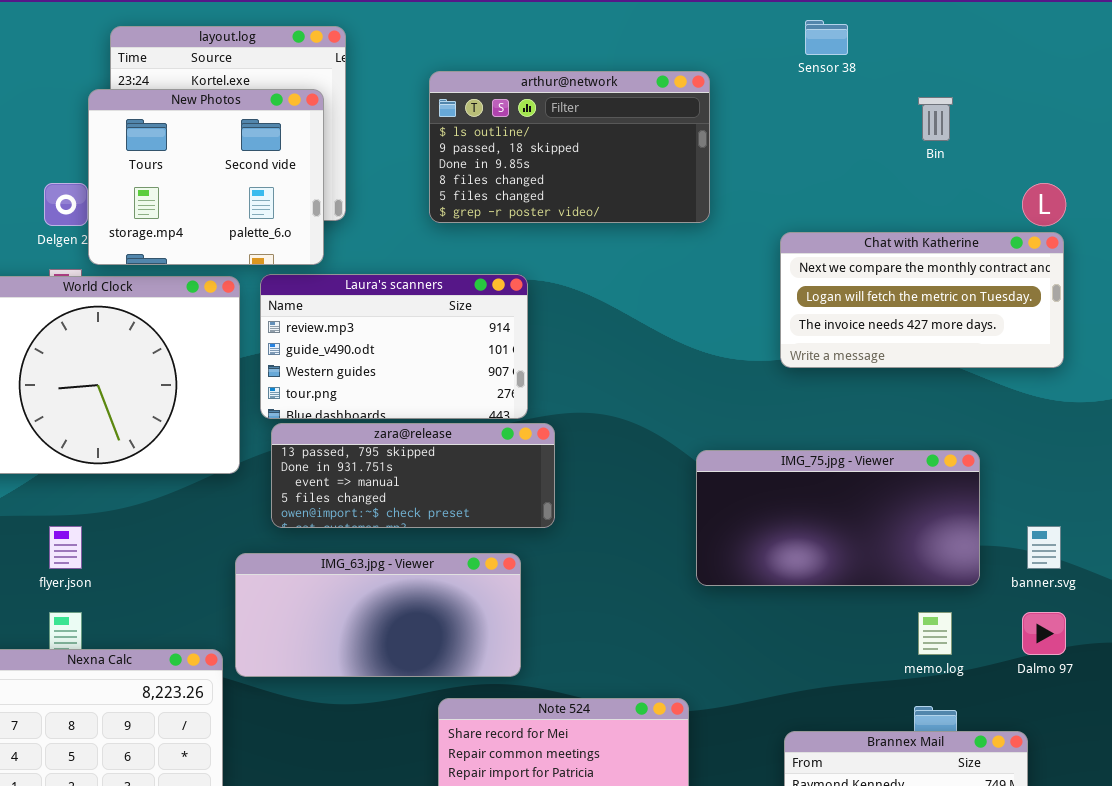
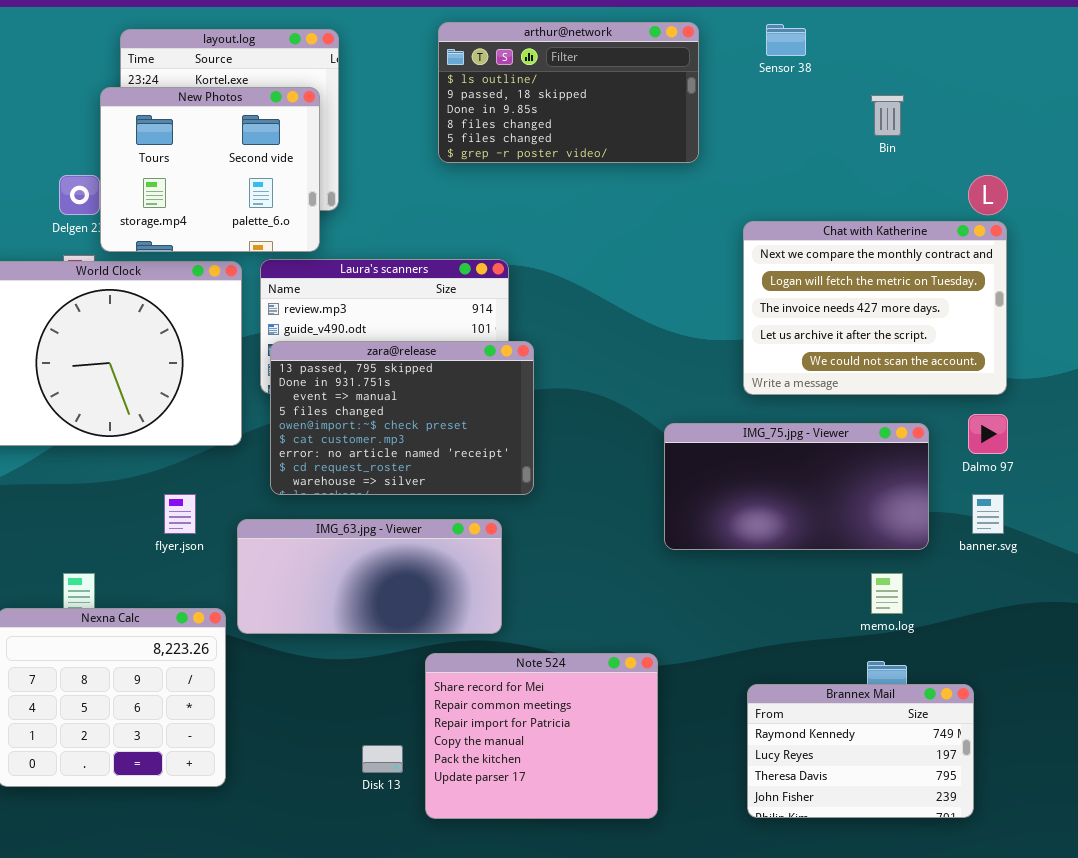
arthur@network: [429,71,710,223] -> [438,22,699,163], moved
Chat with Katherine: [780,232,1064,368] -> [743,221,1007,395], resized
zara@release: [271,423,555,528] -> [270,341,534,495], resized
flyer.json: [49,526,82,569] -> [164,494,196,534], moved
Dalmo 97: [1022,612,1066,655] -> [968,414,1008,454], moved

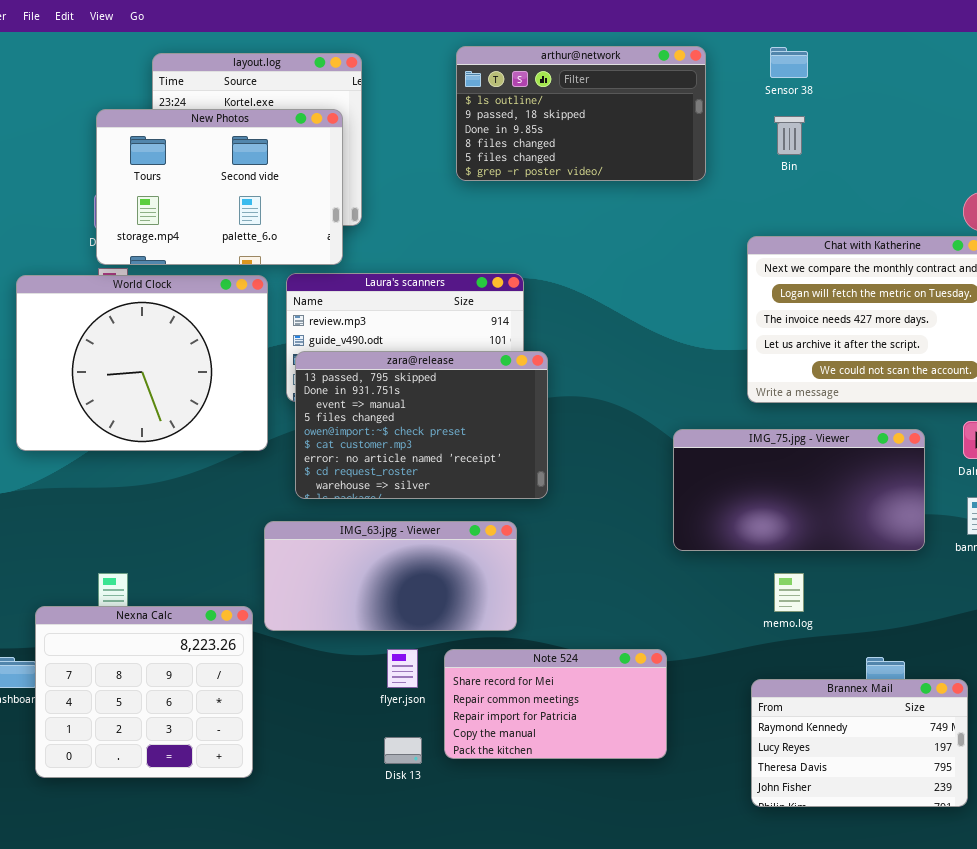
New Photos: [100,87,320,252] -> [96,109,343,265], resized
Bin: [871,95,904,136] -> [774,116,805,155], moved
flyer.json: [164,494,196,534] -> [387,649,418,688], moved
memo.log: [871,573,903,614] -> [774,573,804,612], moved
Note 524: [425,653,658,819] -> [444,649,667,759], resized

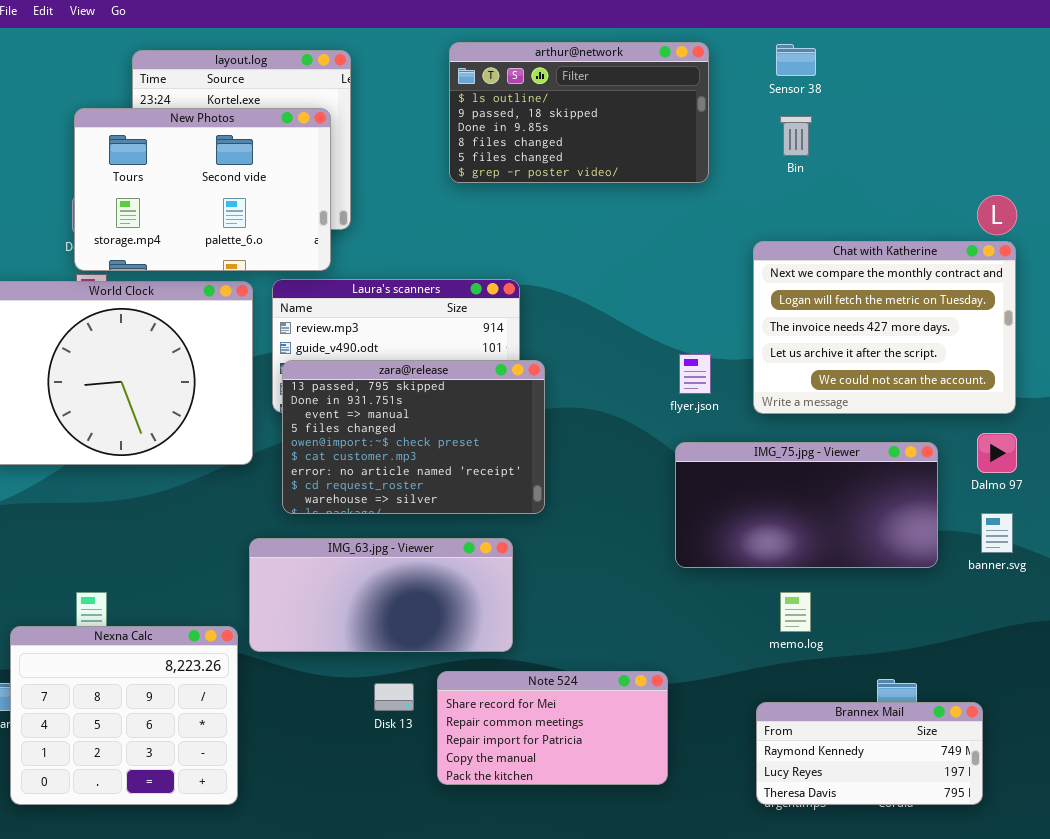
flyer.json: [387,649,418,688] -> [679,354,711,394], moved
Brannex Mail: [751,679,968,807] -> [756,702,983,805], resized
Disk 13: [384,737,422,764] -> [374,683,414,711], moved

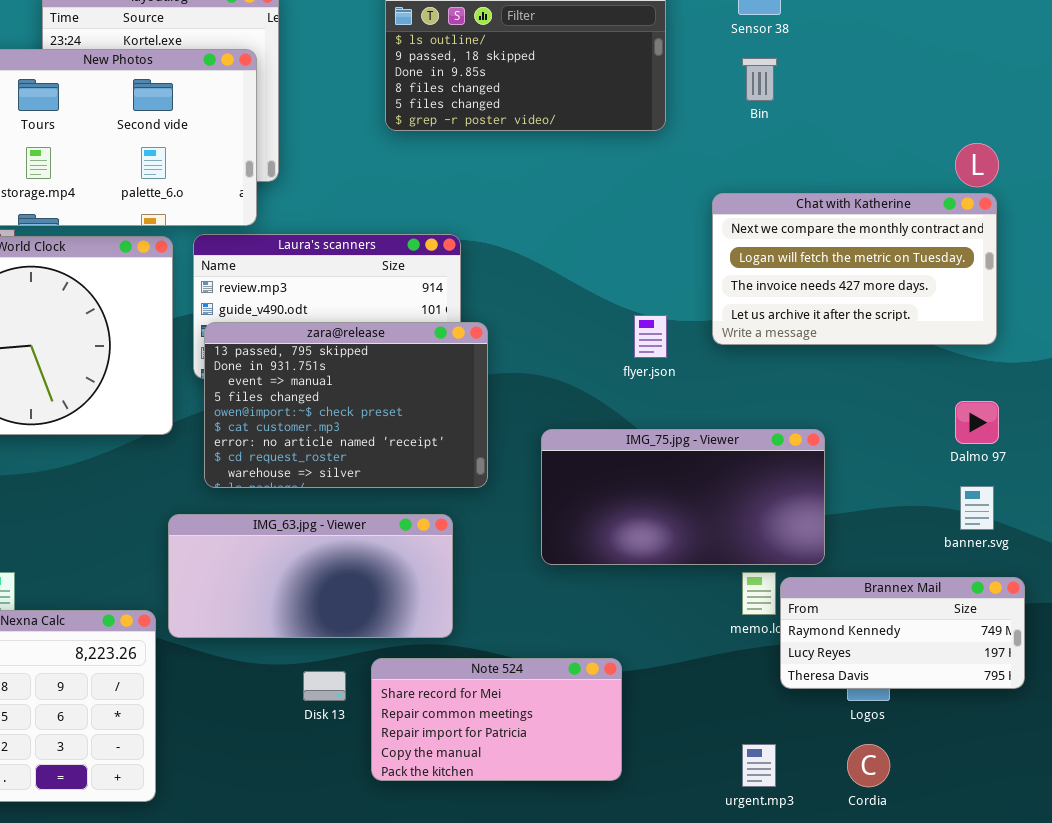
Chat with Katherine: [753,241,1016,414] -> [712,193,997,345], resized
IMG_75.jpg - Viewer: [675,442,938,568] -> [541,429,825,565], moved
Brannex Mail: [756,702,983,805] -> [780,577,1025,689], moved

